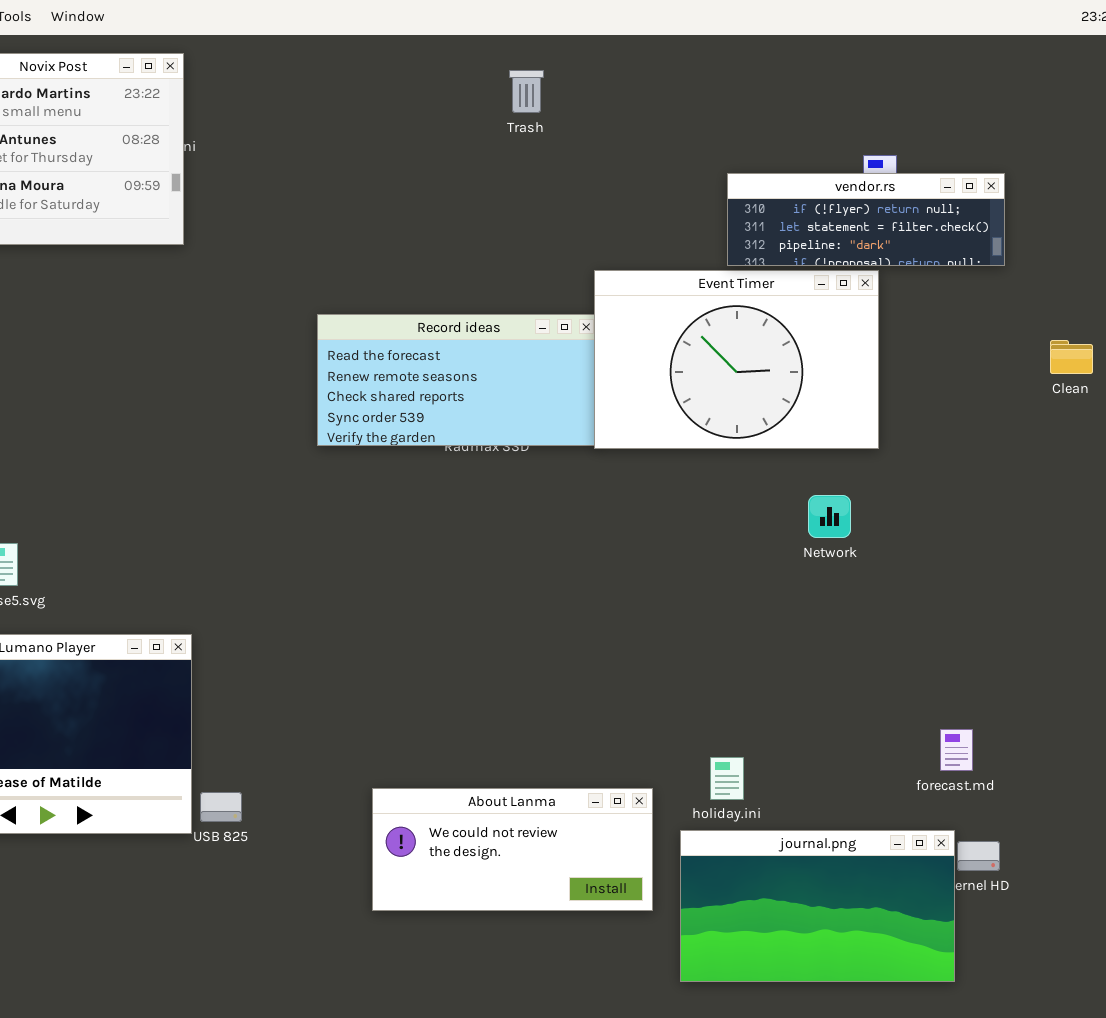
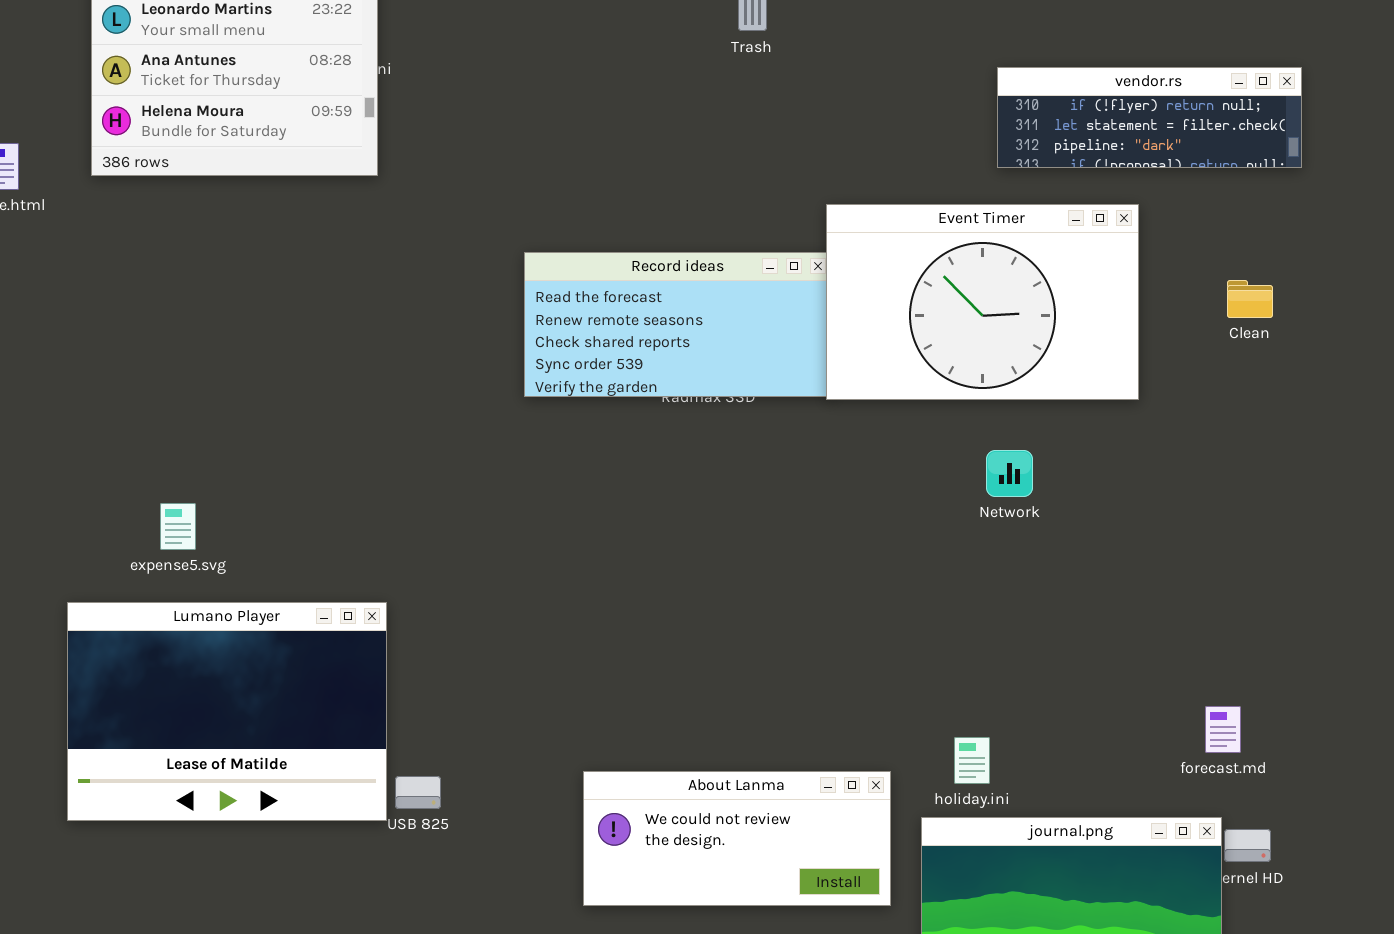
vendor.rs: [727,173,1005,266] -> [997,67,1302,168], moved
Clean: [1050,340,1093,374] -> [1227,280,1273,318], moved
Network: [808,495,851,538] -> [986,450,1033,497], moved

